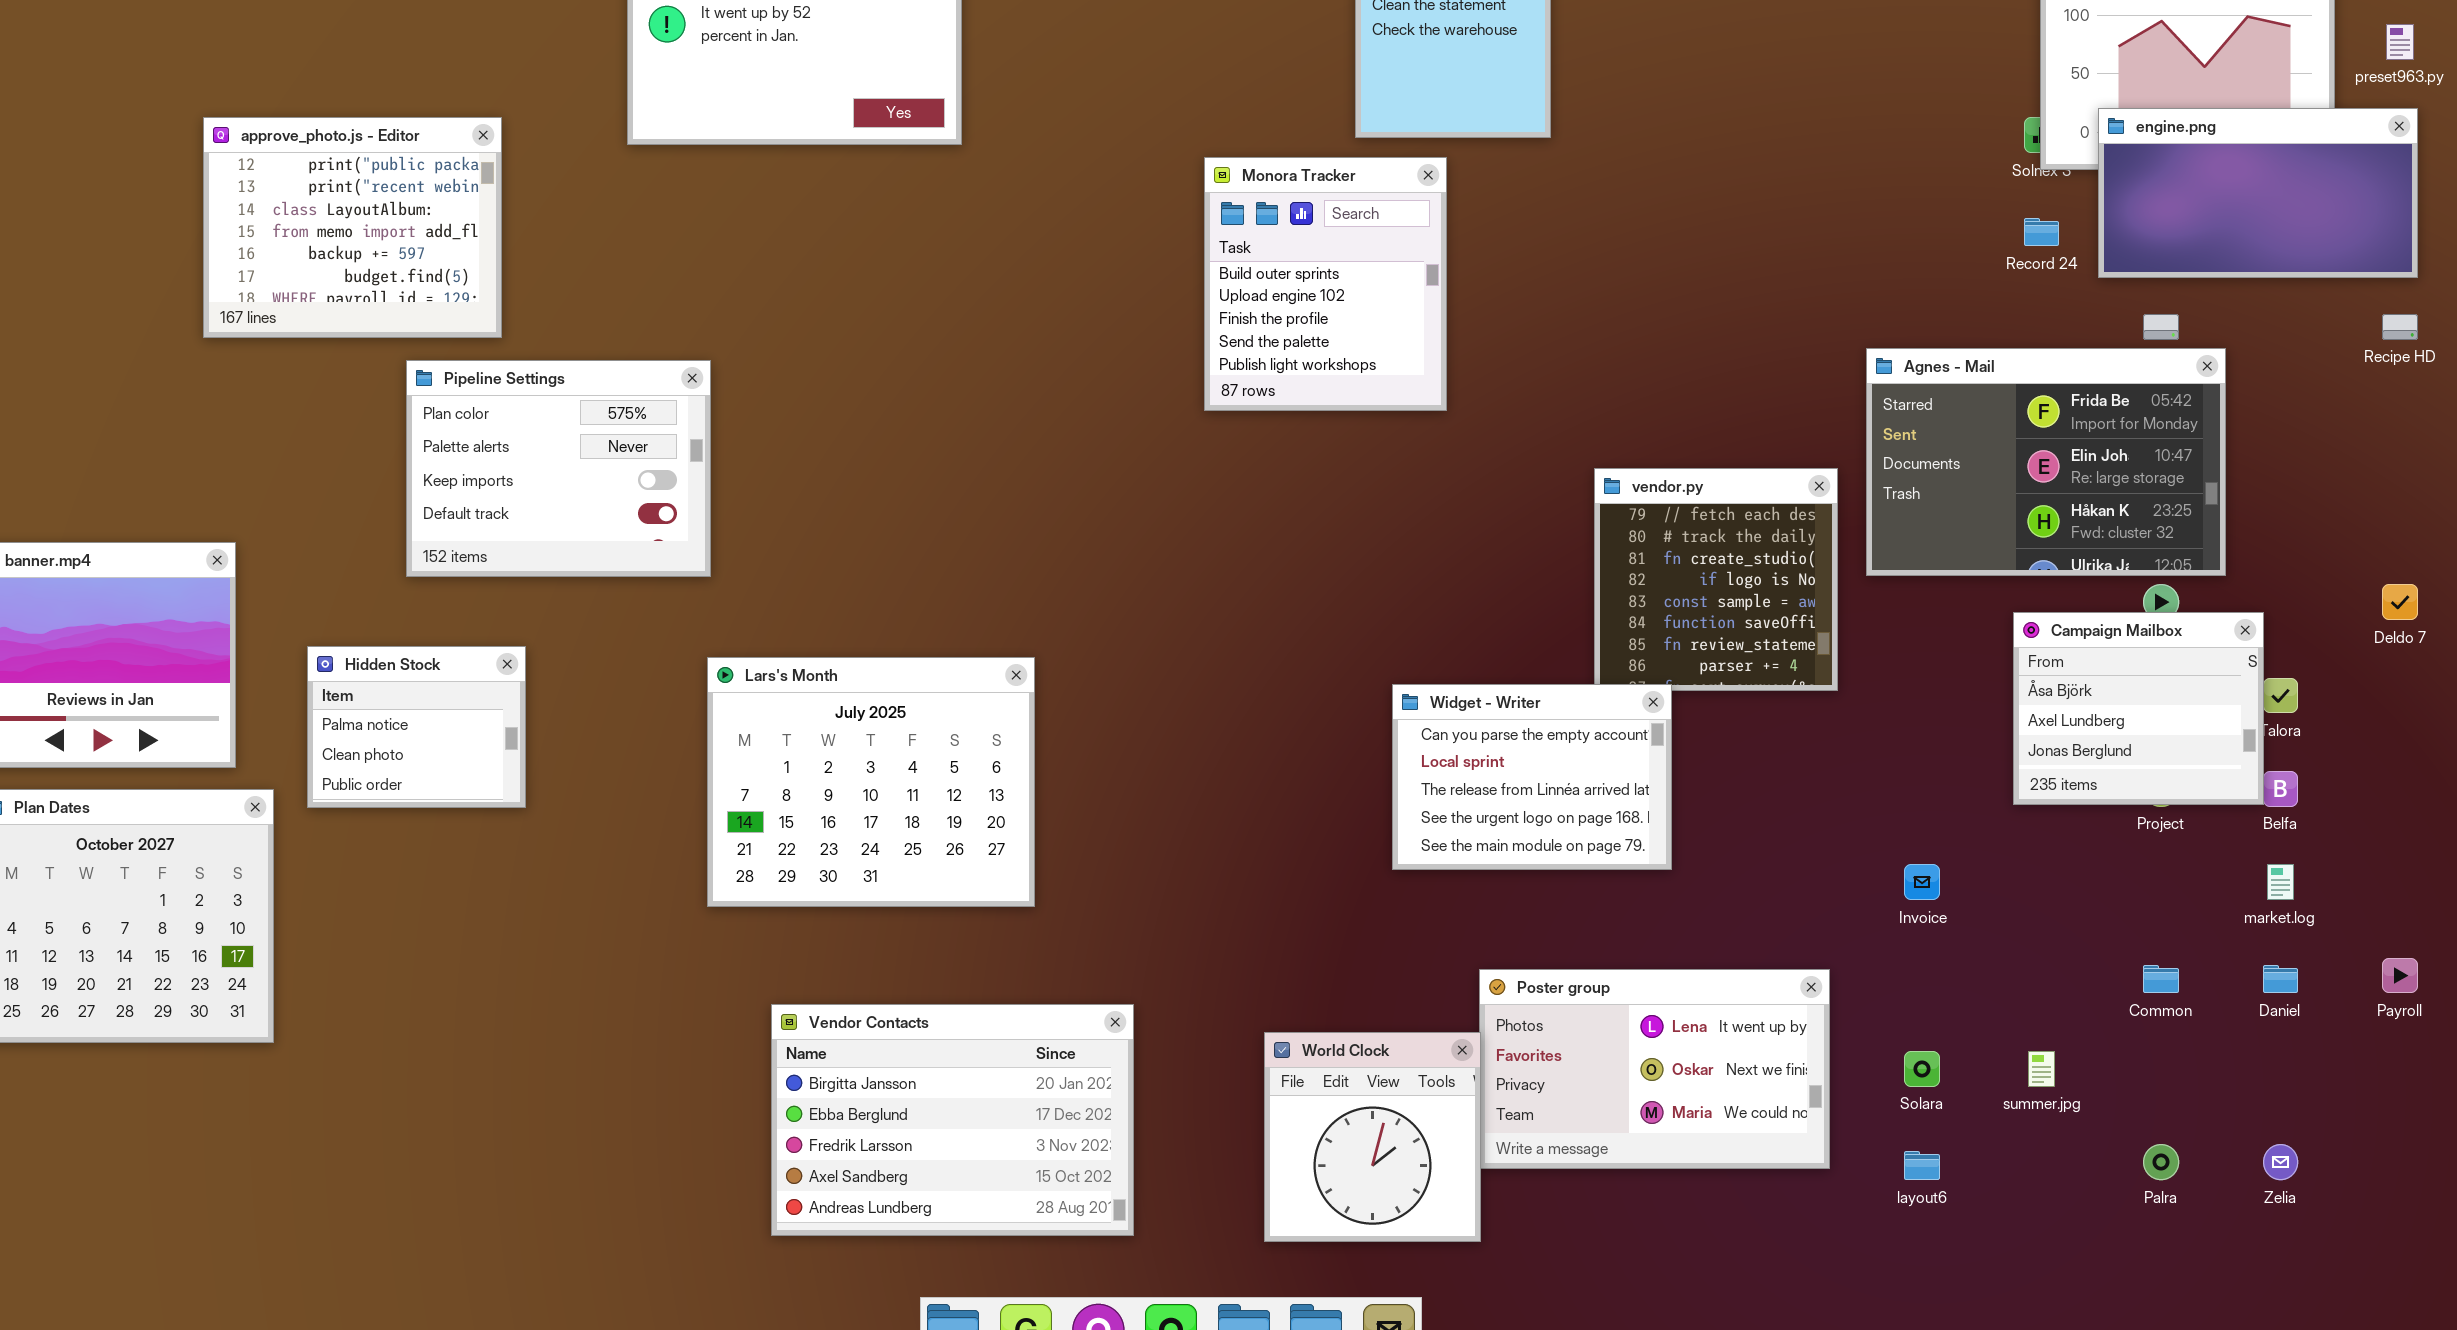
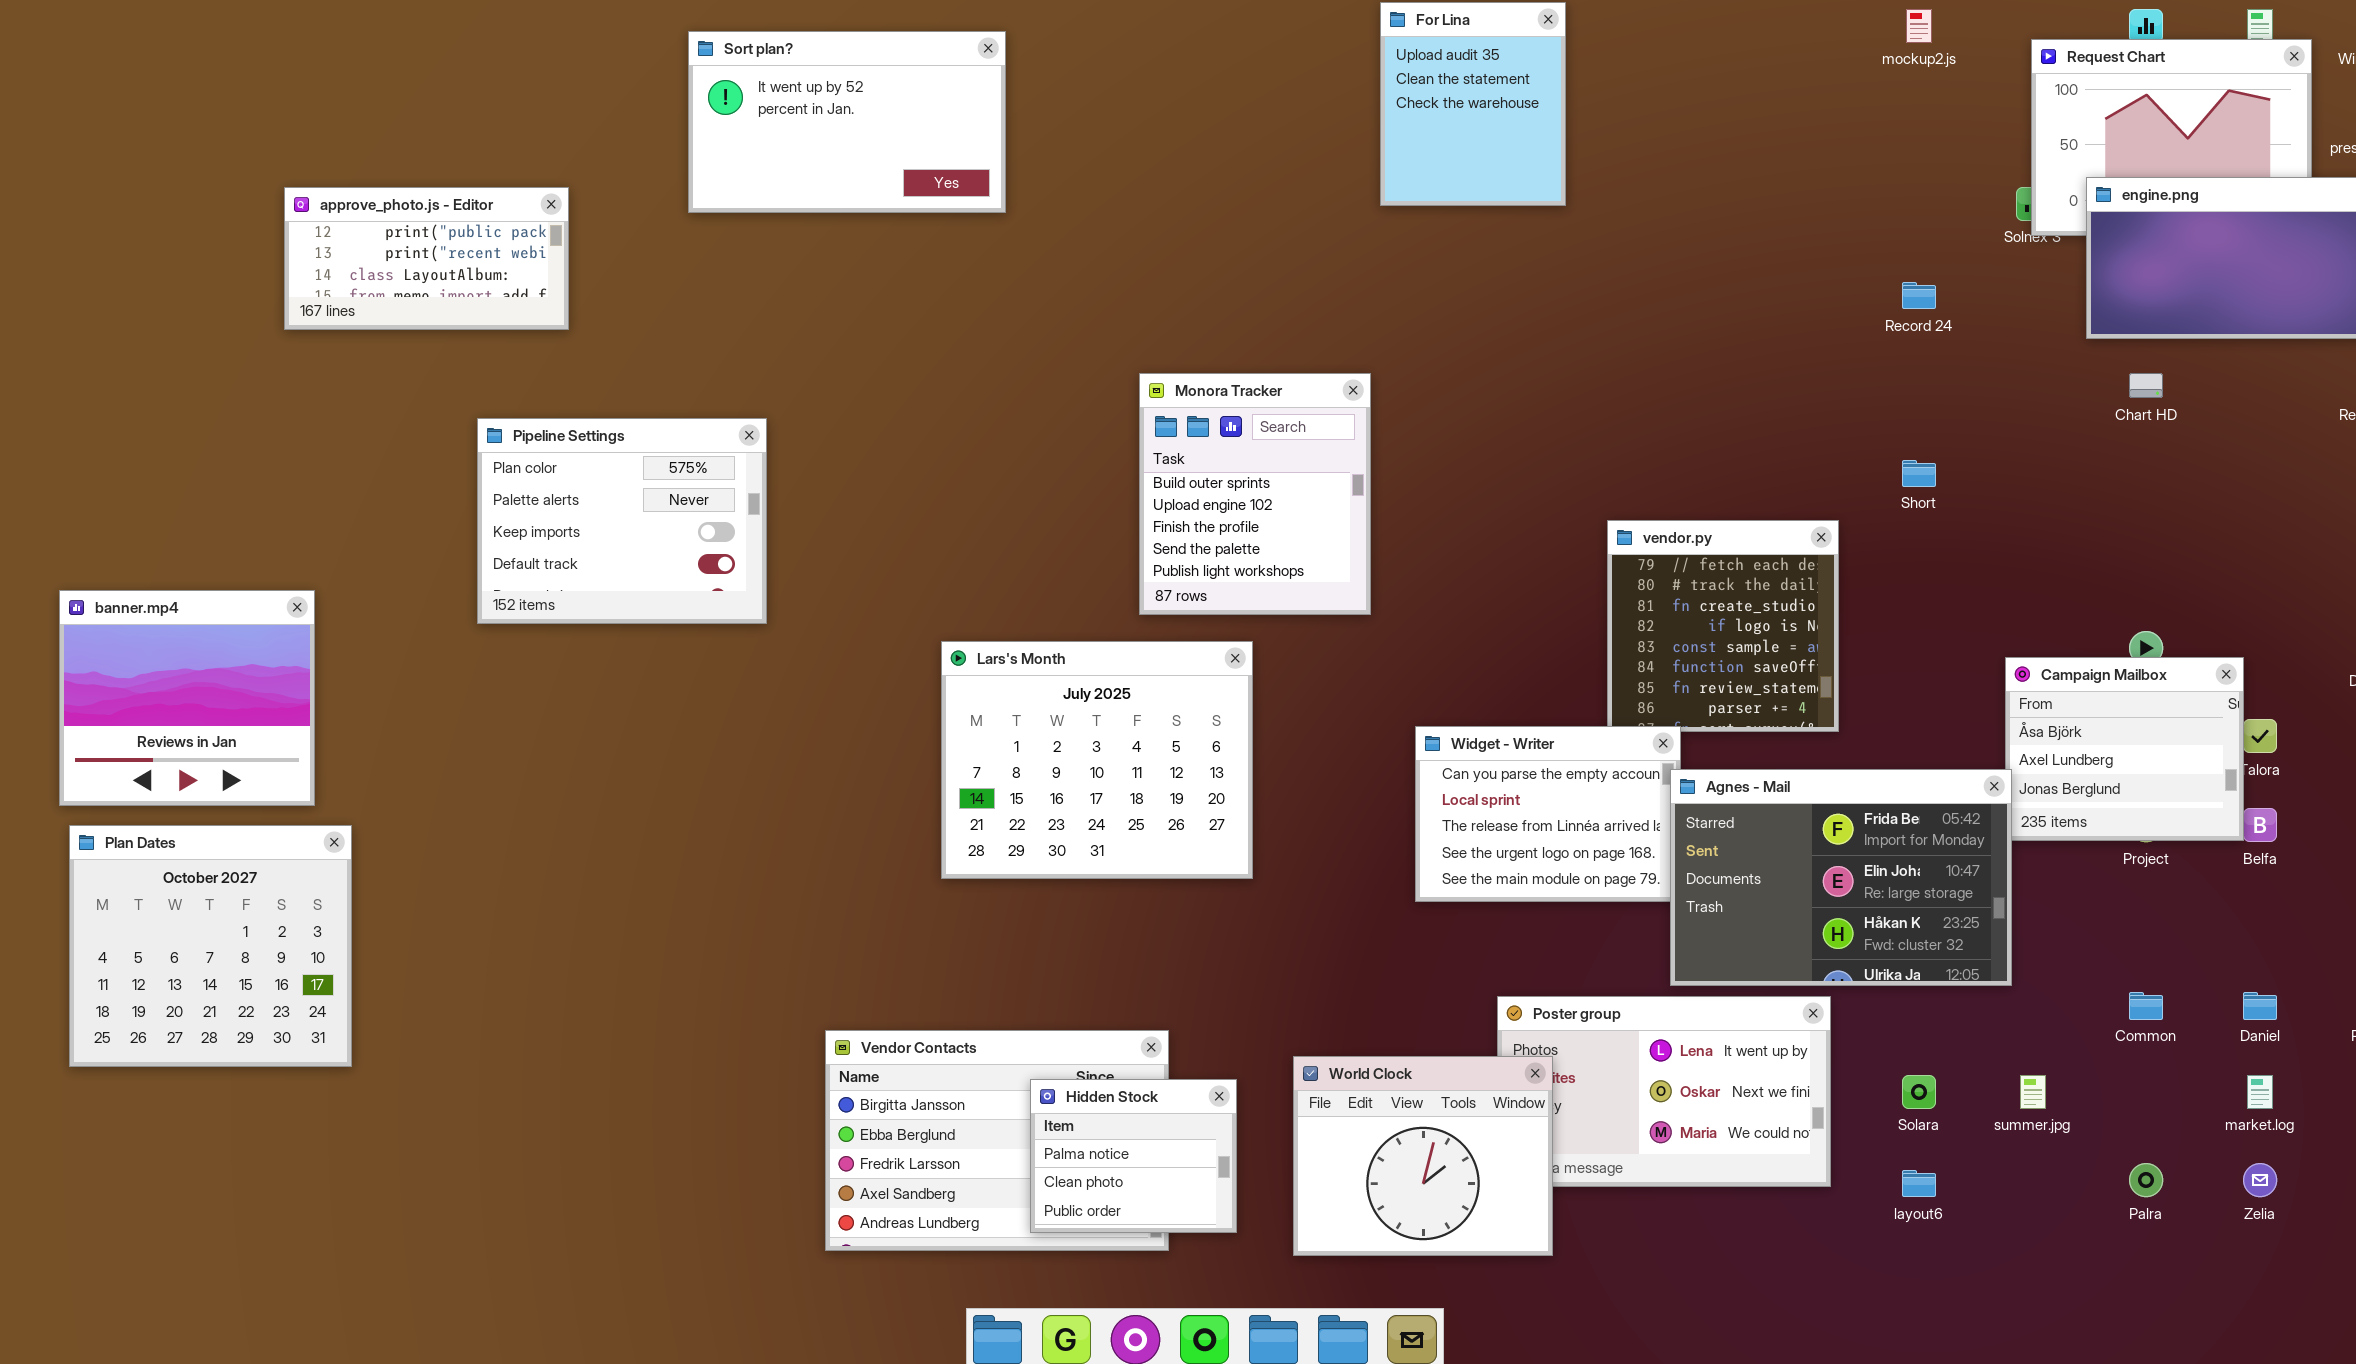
approve_photo.js - Editor: [203,117,502,338] -> [284,187,569,330], resized
Monora Tracker: [1204,157,1447,411] -> [1139,373,1371,615], moved
Record 24: [2024,218,2059,246] -> [1902,282,1936,309], moved
Agnes - Mail: [1866,348,2226,576] -> [1670,769,2012,986], moved
Hidden Stock: [307,646,526,808] -> [1030,1079,1237,1233], moved
Lars's Month: [707,657,1035,907] -> [941,641,1253,879], moved
market.log: [2267,864,2294,900] -> [2247,1075,2273,1109], moved
World Clock: [1264,1032,1481,1242] -> [1293,1056,1553,1256], resized

